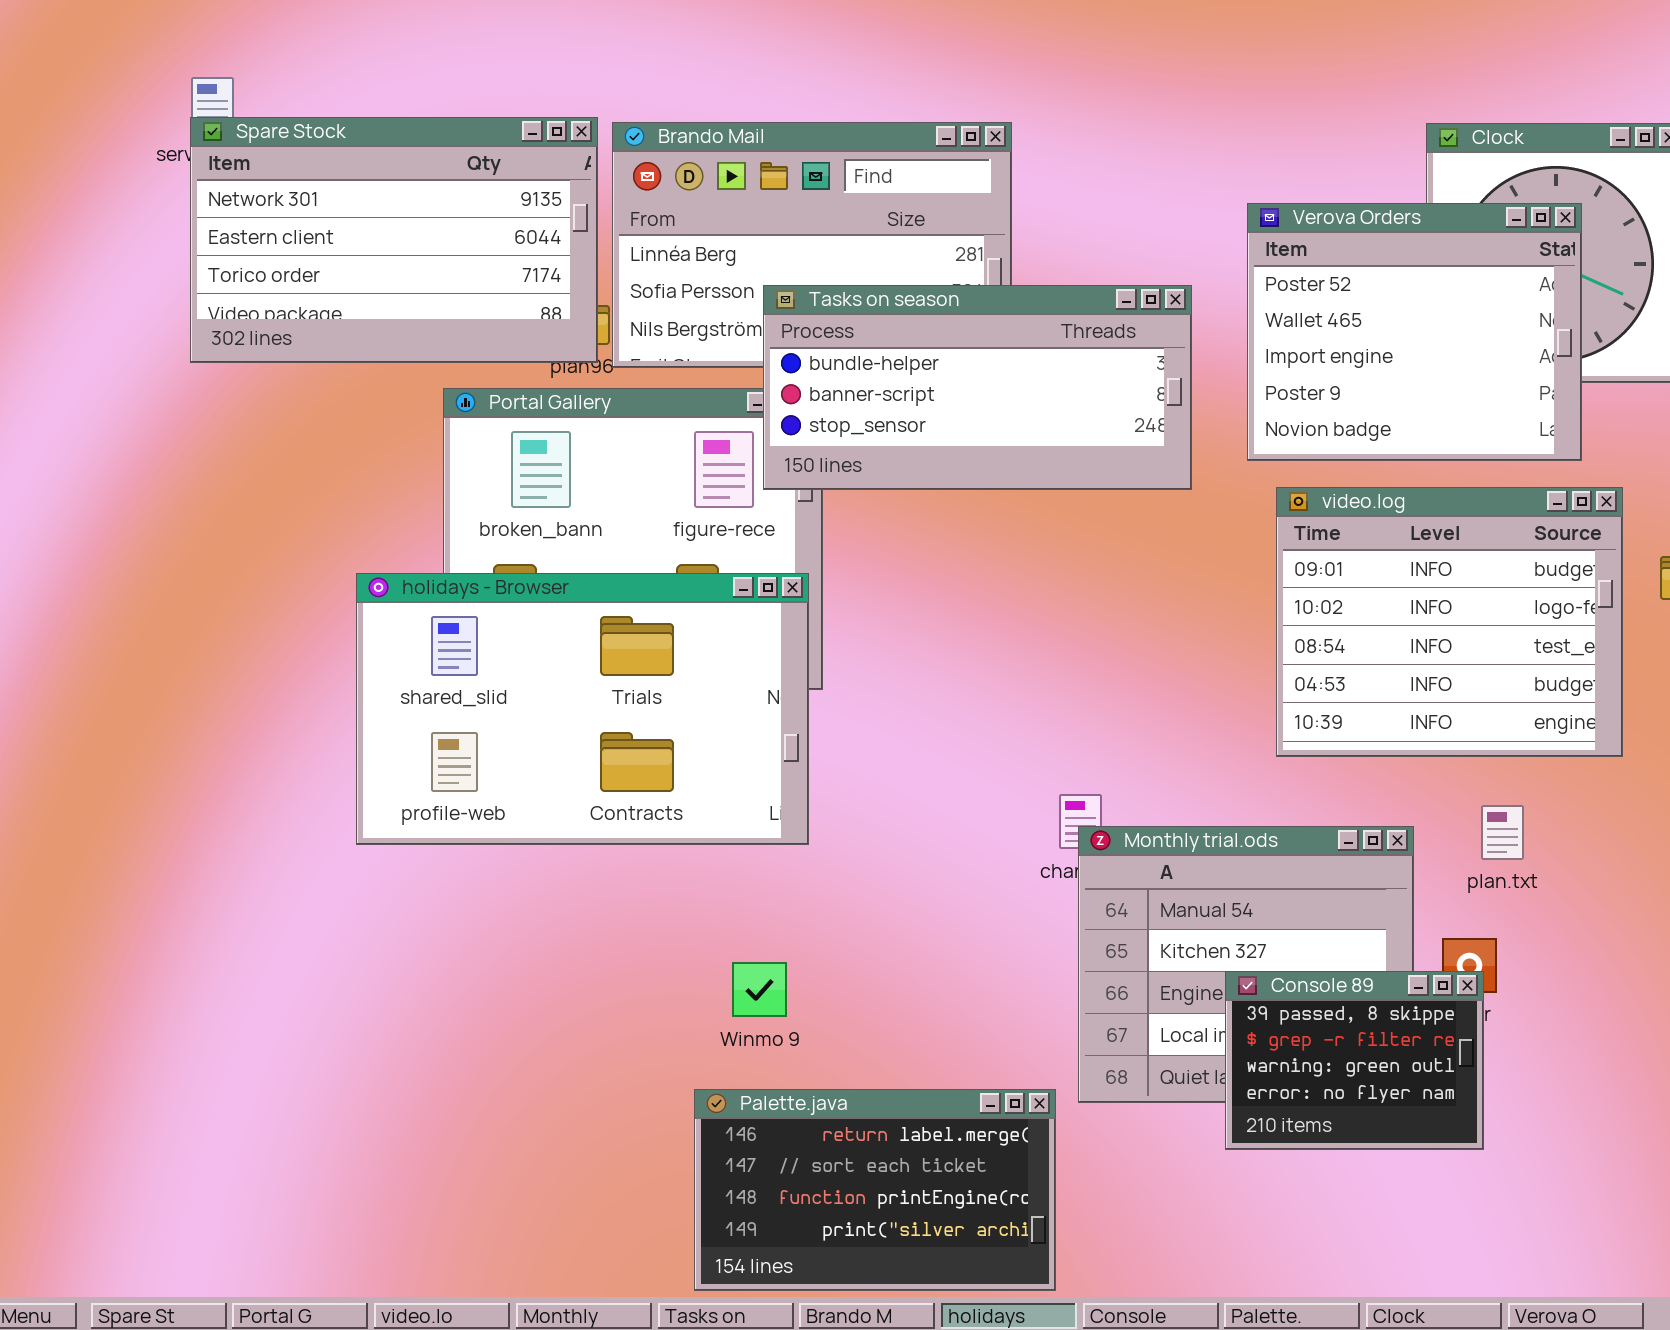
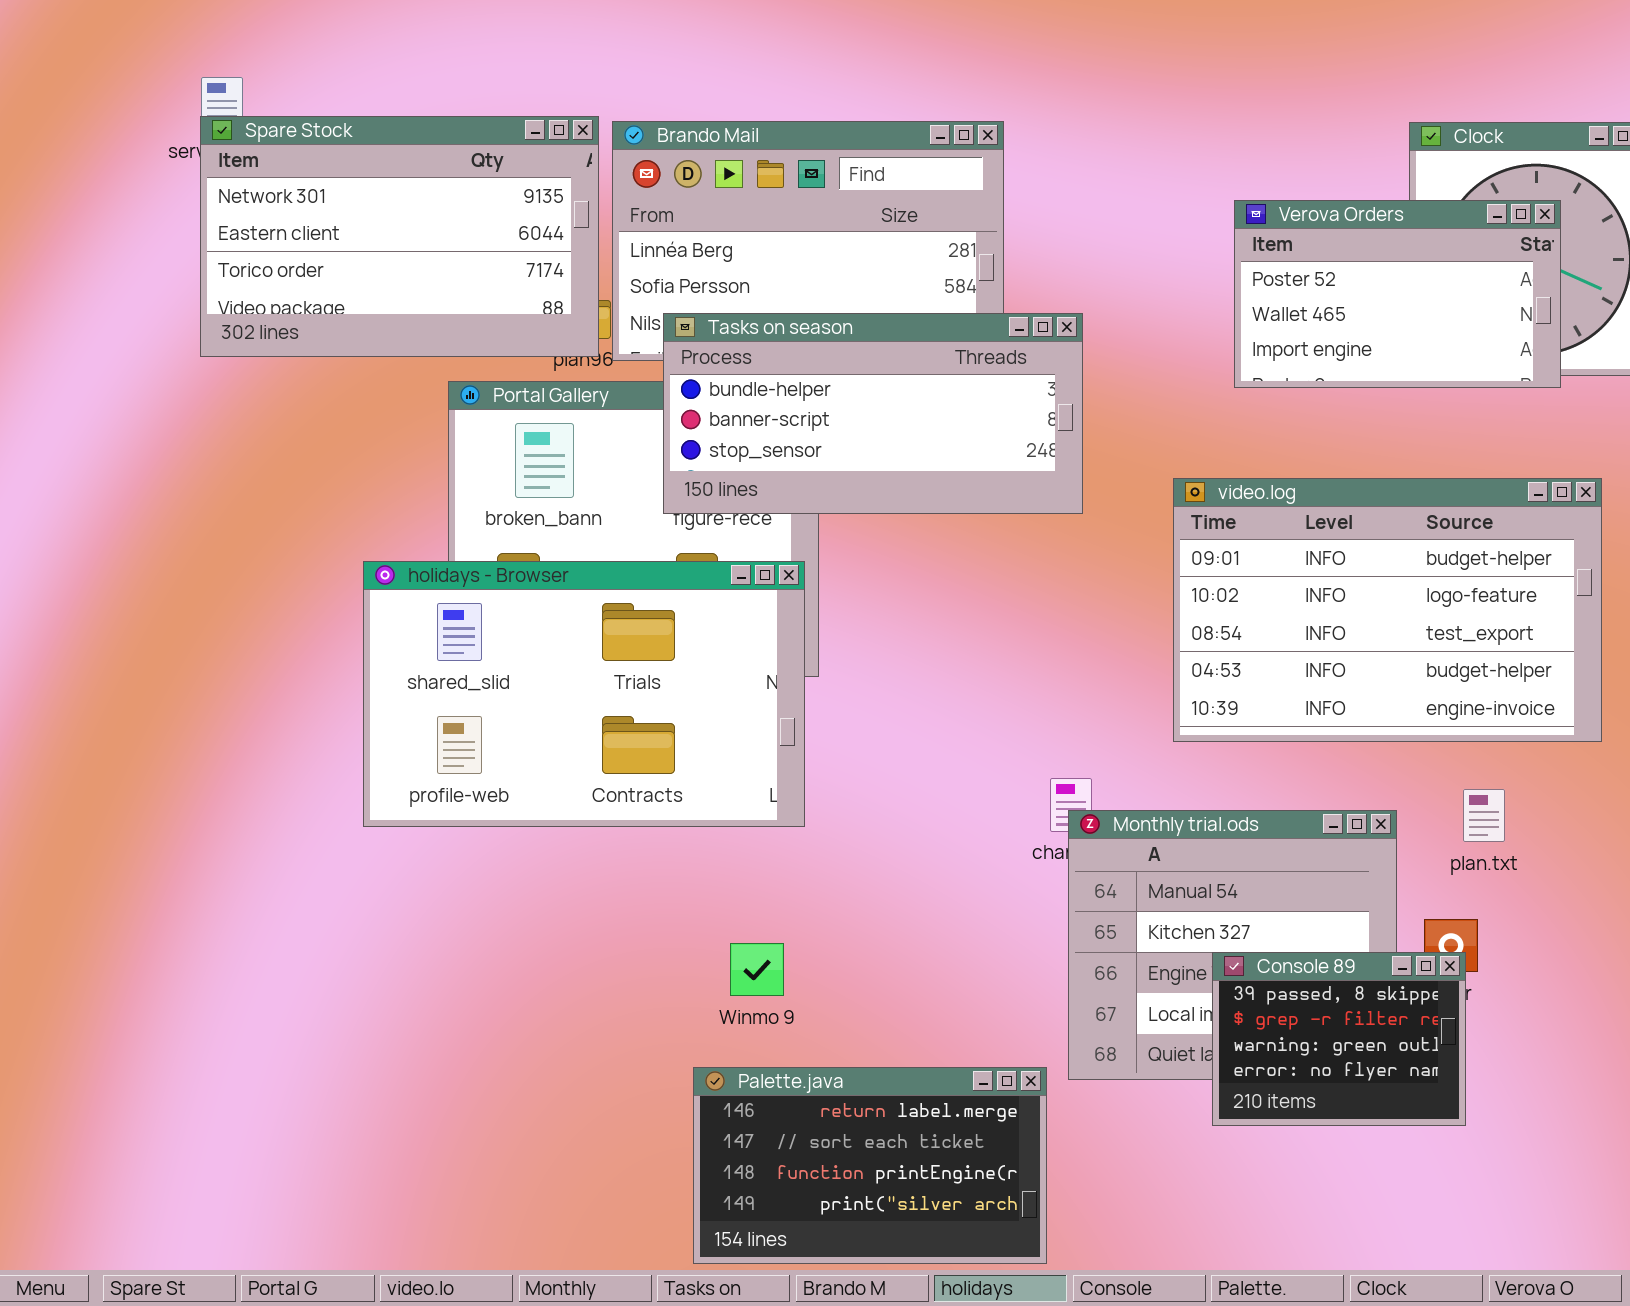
Verova Orders: [1247,203,1582,461] -> [1234,200,1561,388], resized
Tasks on season: [763,285,1192,490] -> [663,313,1083,514], moved
video.log: [1276,487,1623,757] -> [1173,478,1602,742], resized

